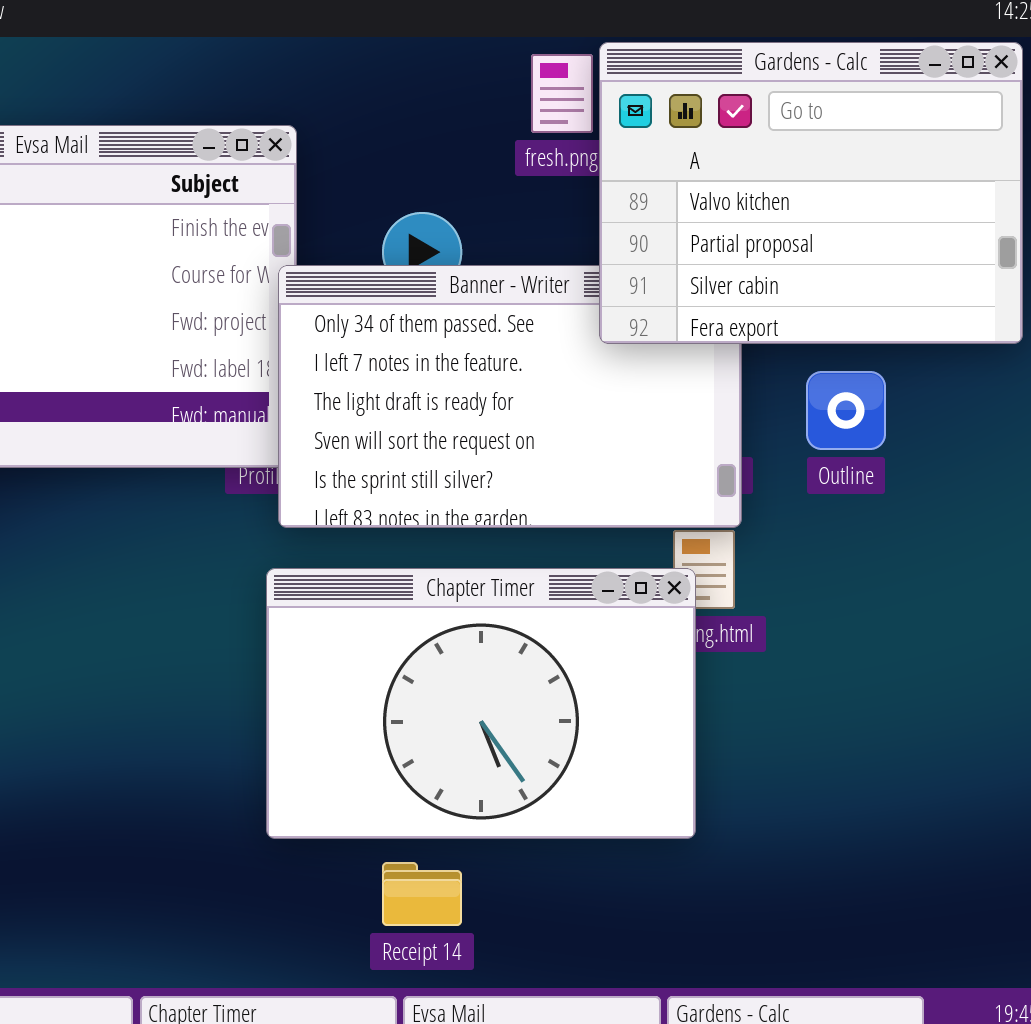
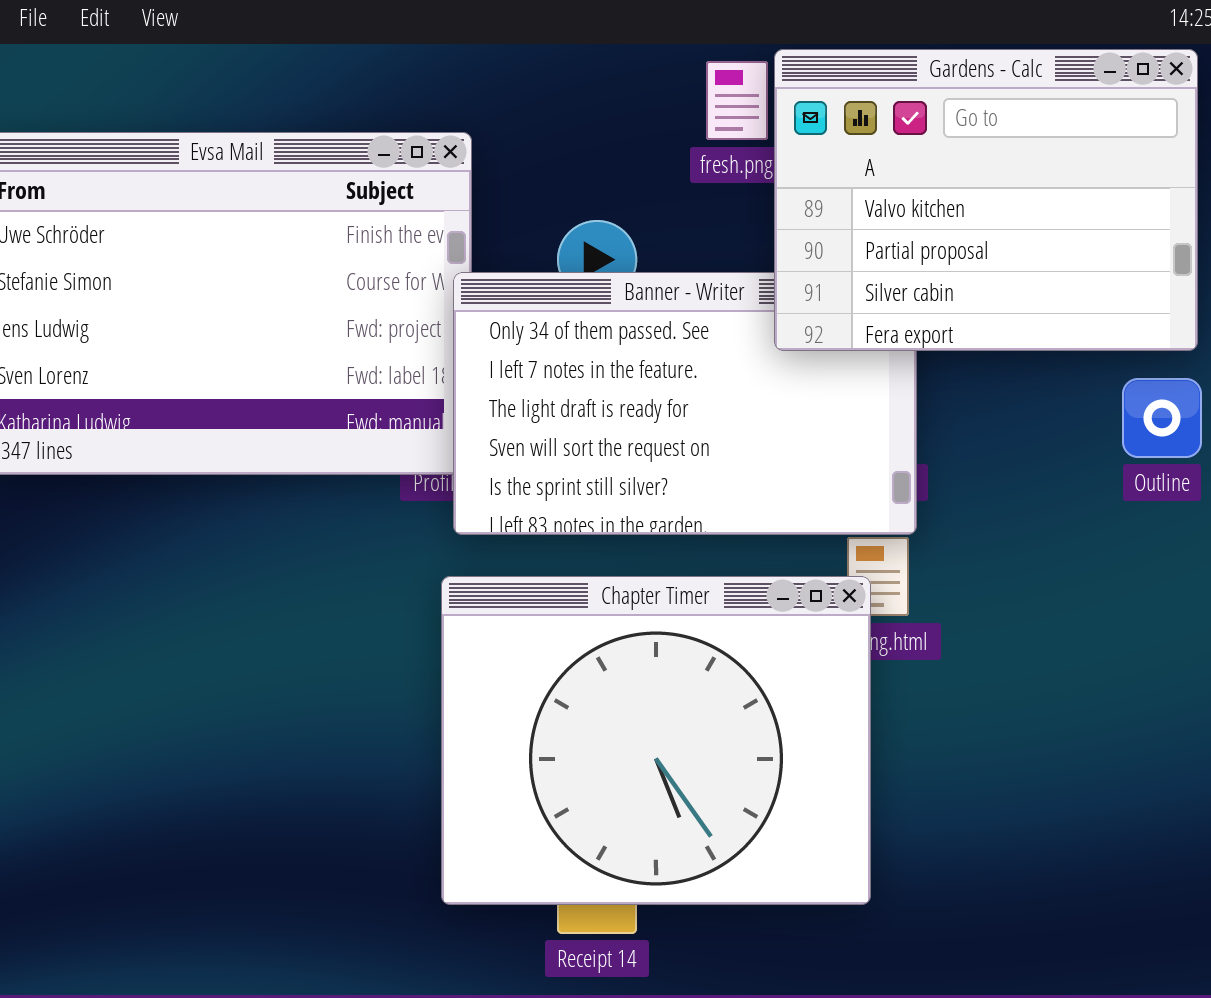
Outline: [806,371,886,450] -> [1122,378,1202,458], moved
Chapter Timer: [266,568,696,839] -> [441,576,871,905], resized

